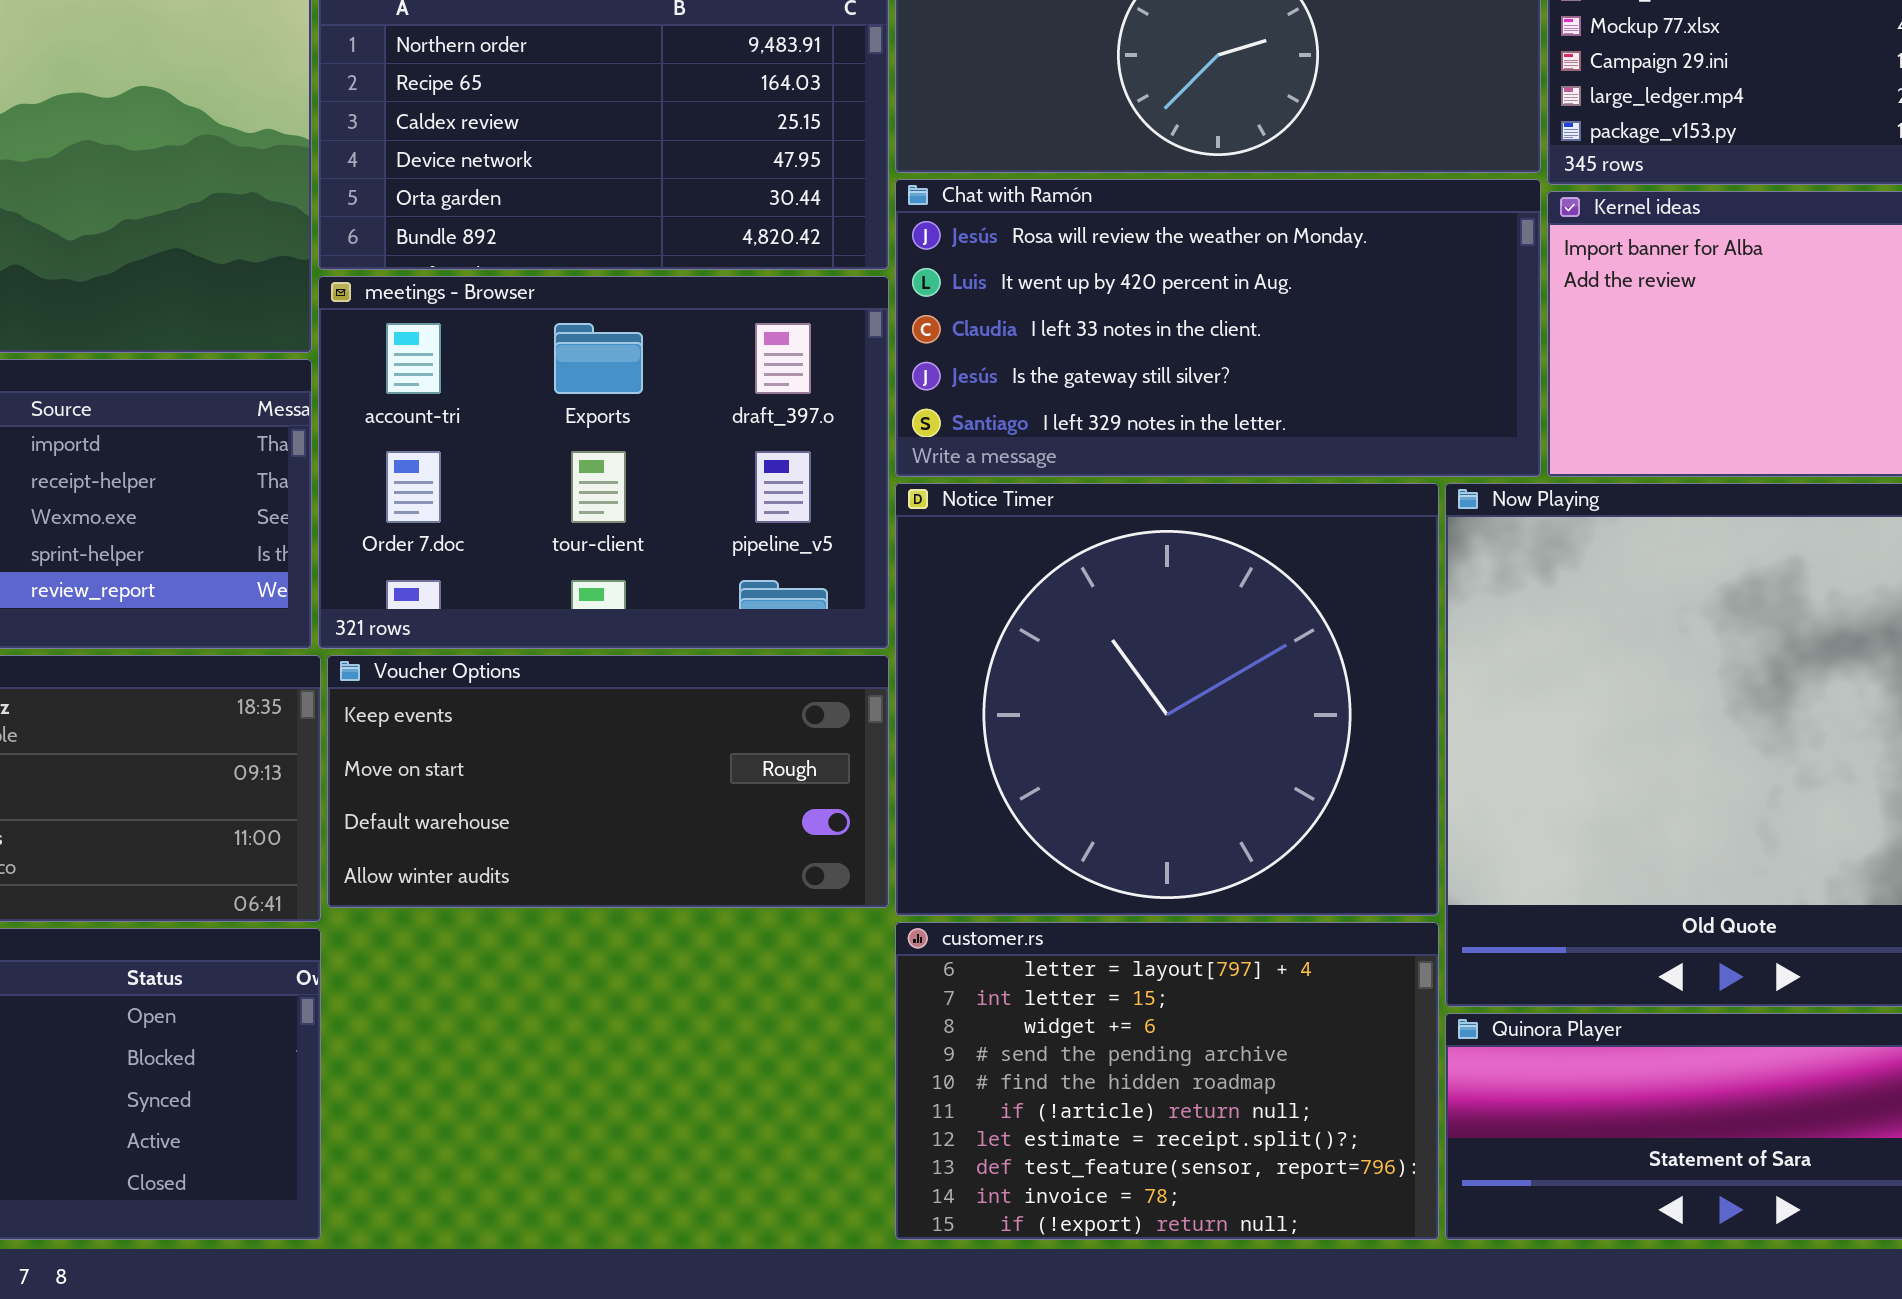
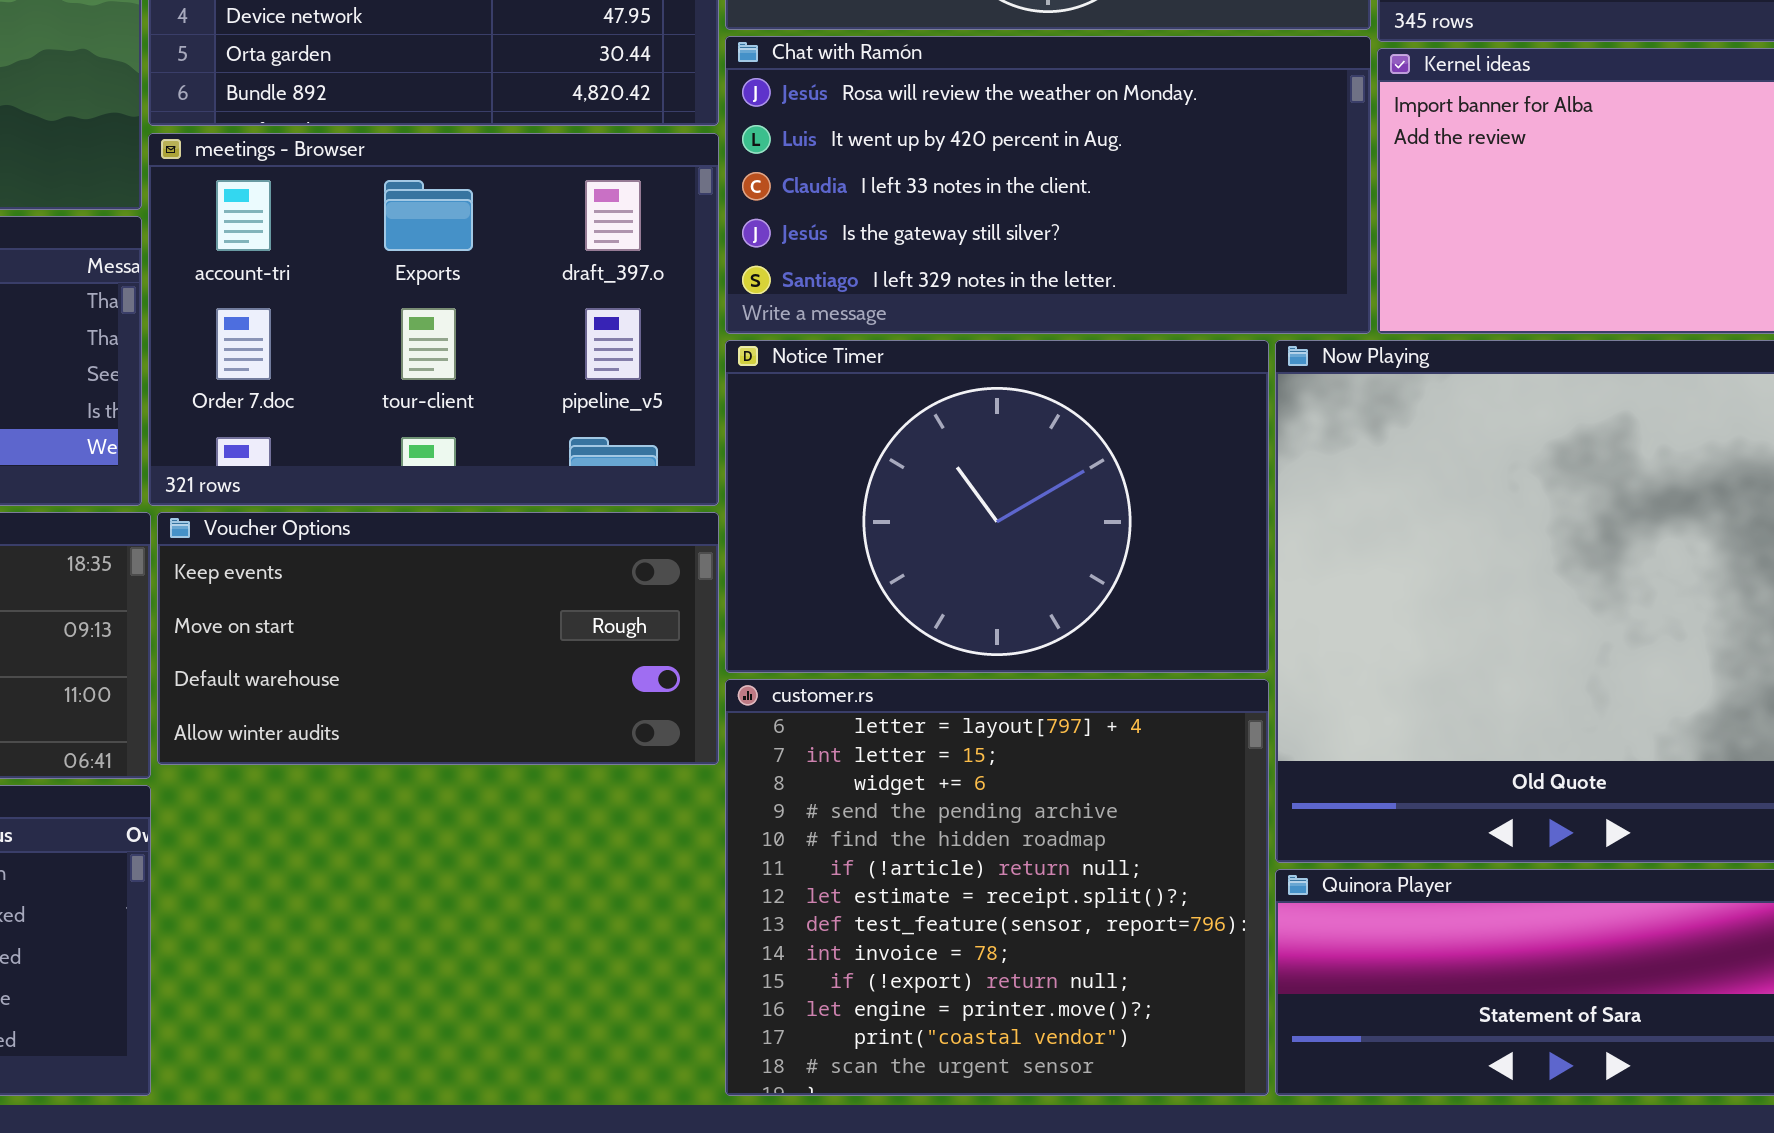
Notice Timer: [895,483,1439,916] -> [725,340,1269,673], resized
customer.rs: [895,922,1439,1240] -> [725,679,1269,1096], resized

